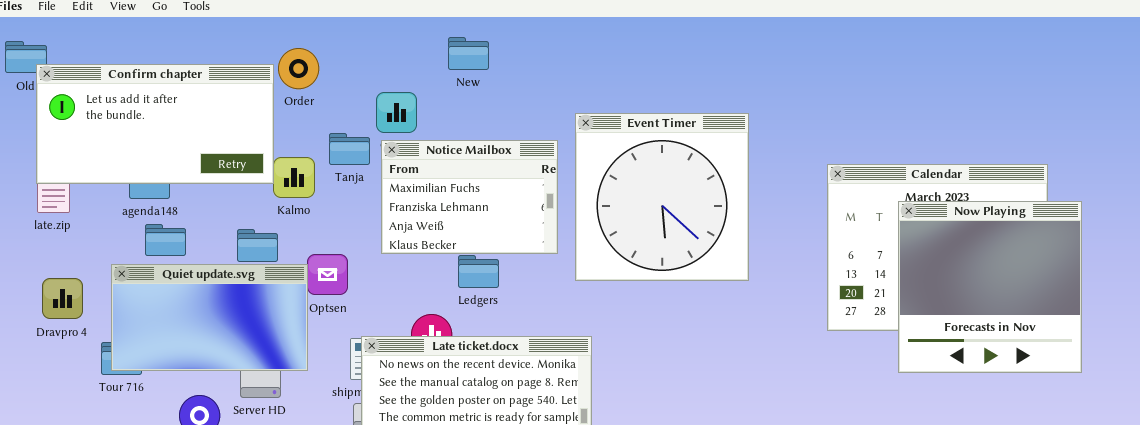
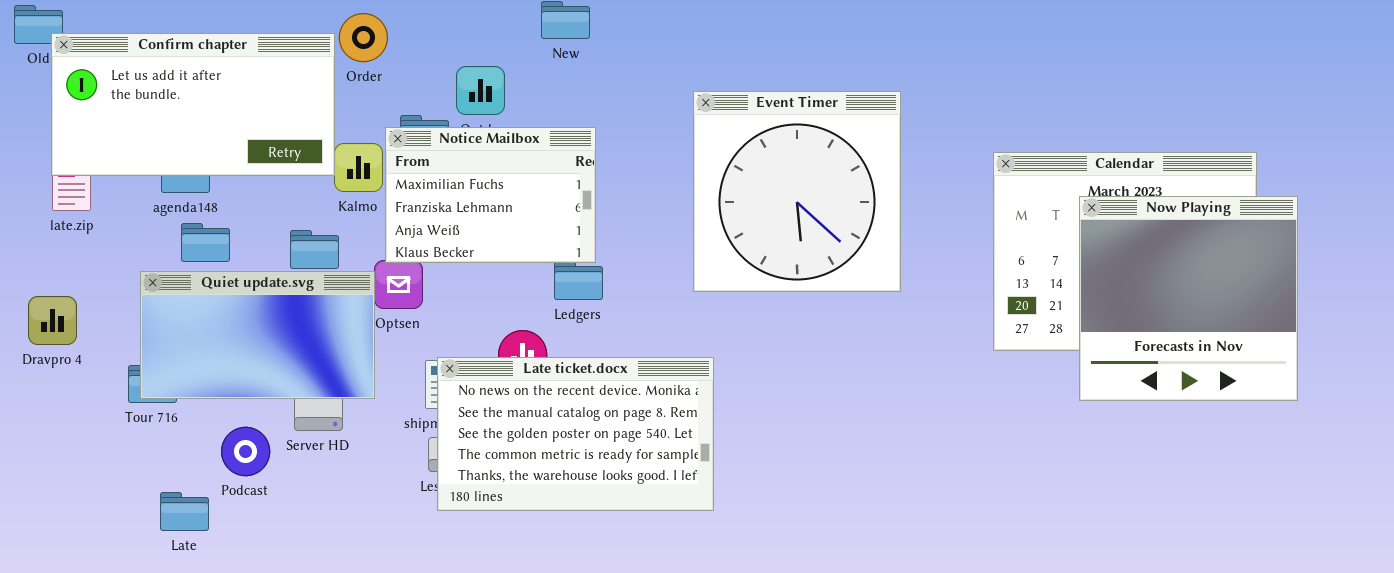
Notice Mailbox: [381,140,558,254] -> [385,127,596,263], moved
Dravpro 4: [42,278,83,319] -> [28,296,77,345], moved

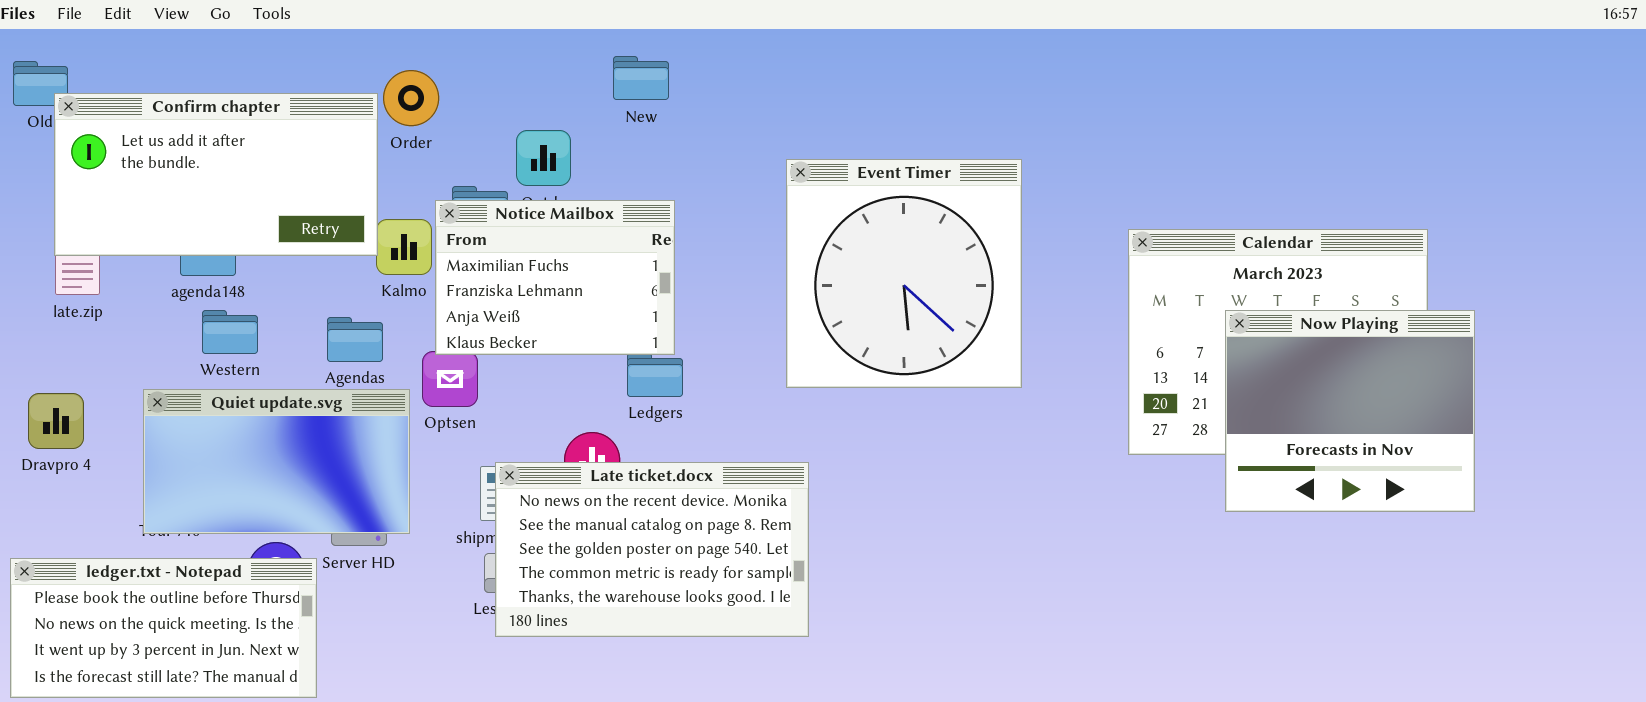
Now Playing: [1079,196,1298,401] -> [1225,310,1475,512], resized
Quiet update.svg: [140,271,375,399] -> [143,389,410,534], moved
ledger.txt - Notepad: none -> [10,558,317,698], opened

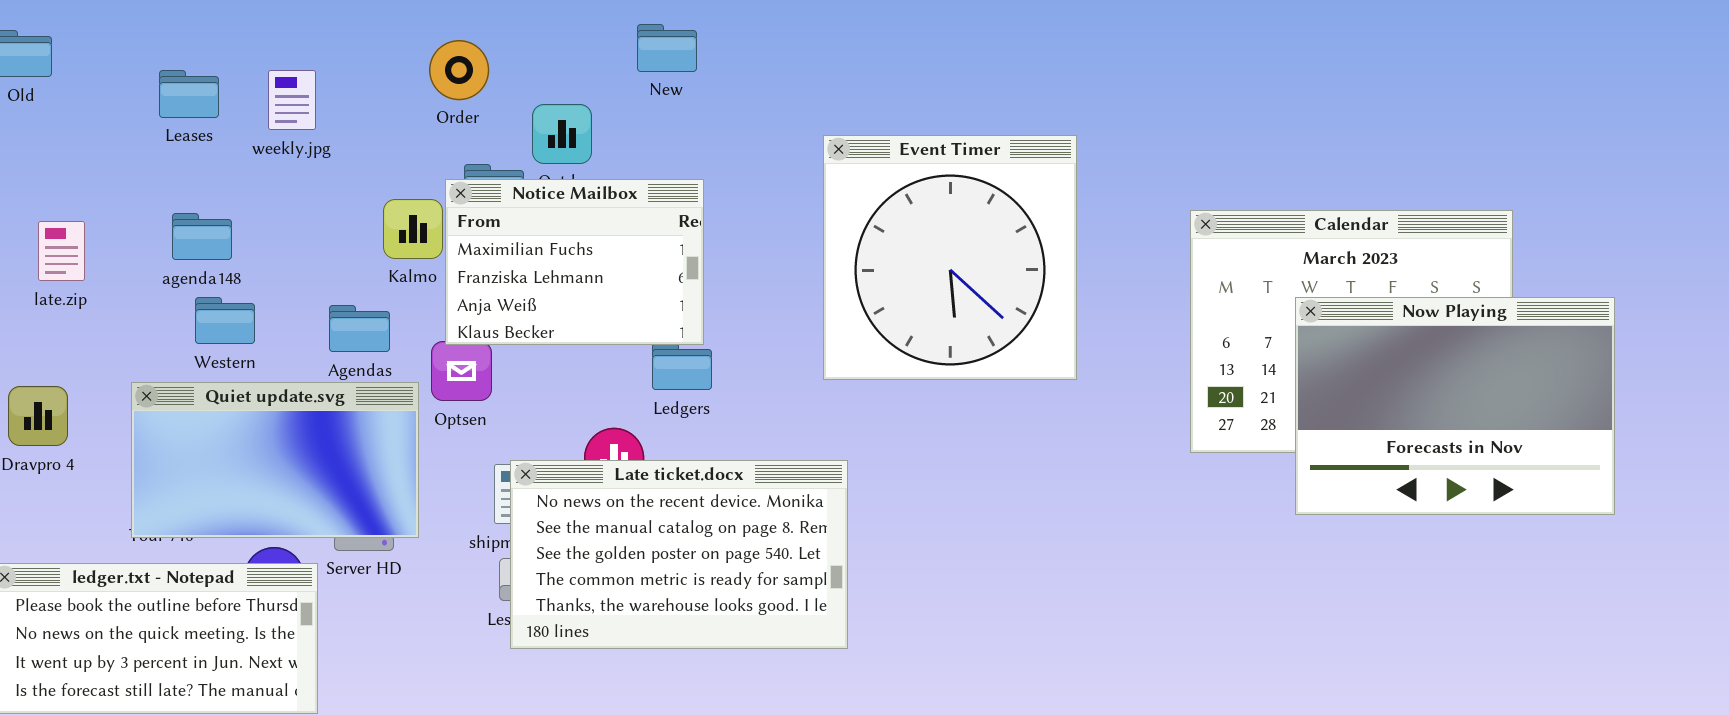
Order: [383,70,439,126] -> [429,40,489,100], moved
Confirm chapter: [54,93,378,256] -> none, closed
Now Playing: [1225,310,1475,512] -> [1295,297,1615,515], resized

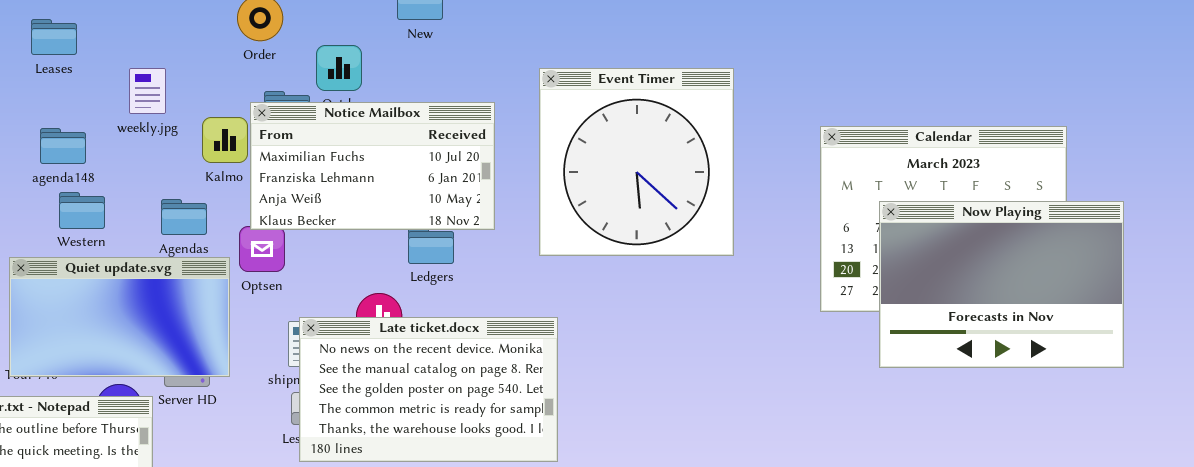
weekly.jpg: [268,70,316,130] -> [129,68,166,114], moved
Notice Mailbox: [445,179,704,345] -> [250,102,495,230], resized
Now Playing: [1295,297,1615,515] -> [879,201,1124,368], moved

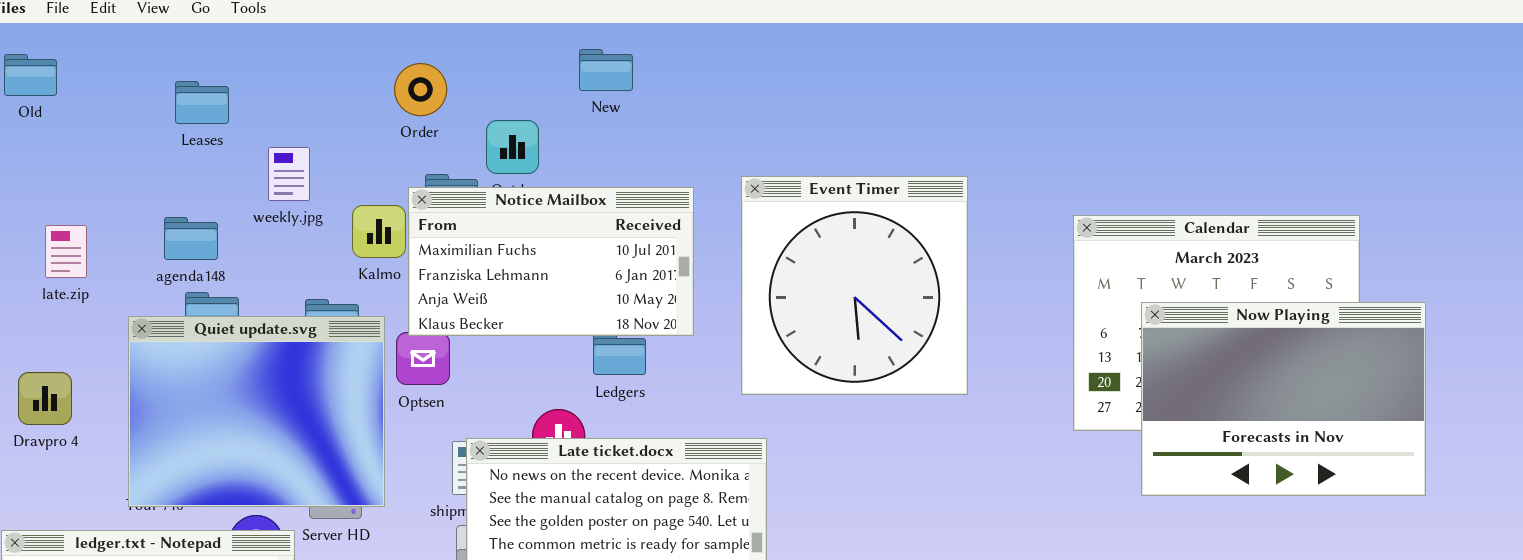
Leases: [31,19,77,55] -> [175,81,229,124], moved
Event Timer: [539,68,734,256] -> [741,176,968,395], moved
Quiet update.svg: [9,257,230,377] -> [128,316,385,507], resized

